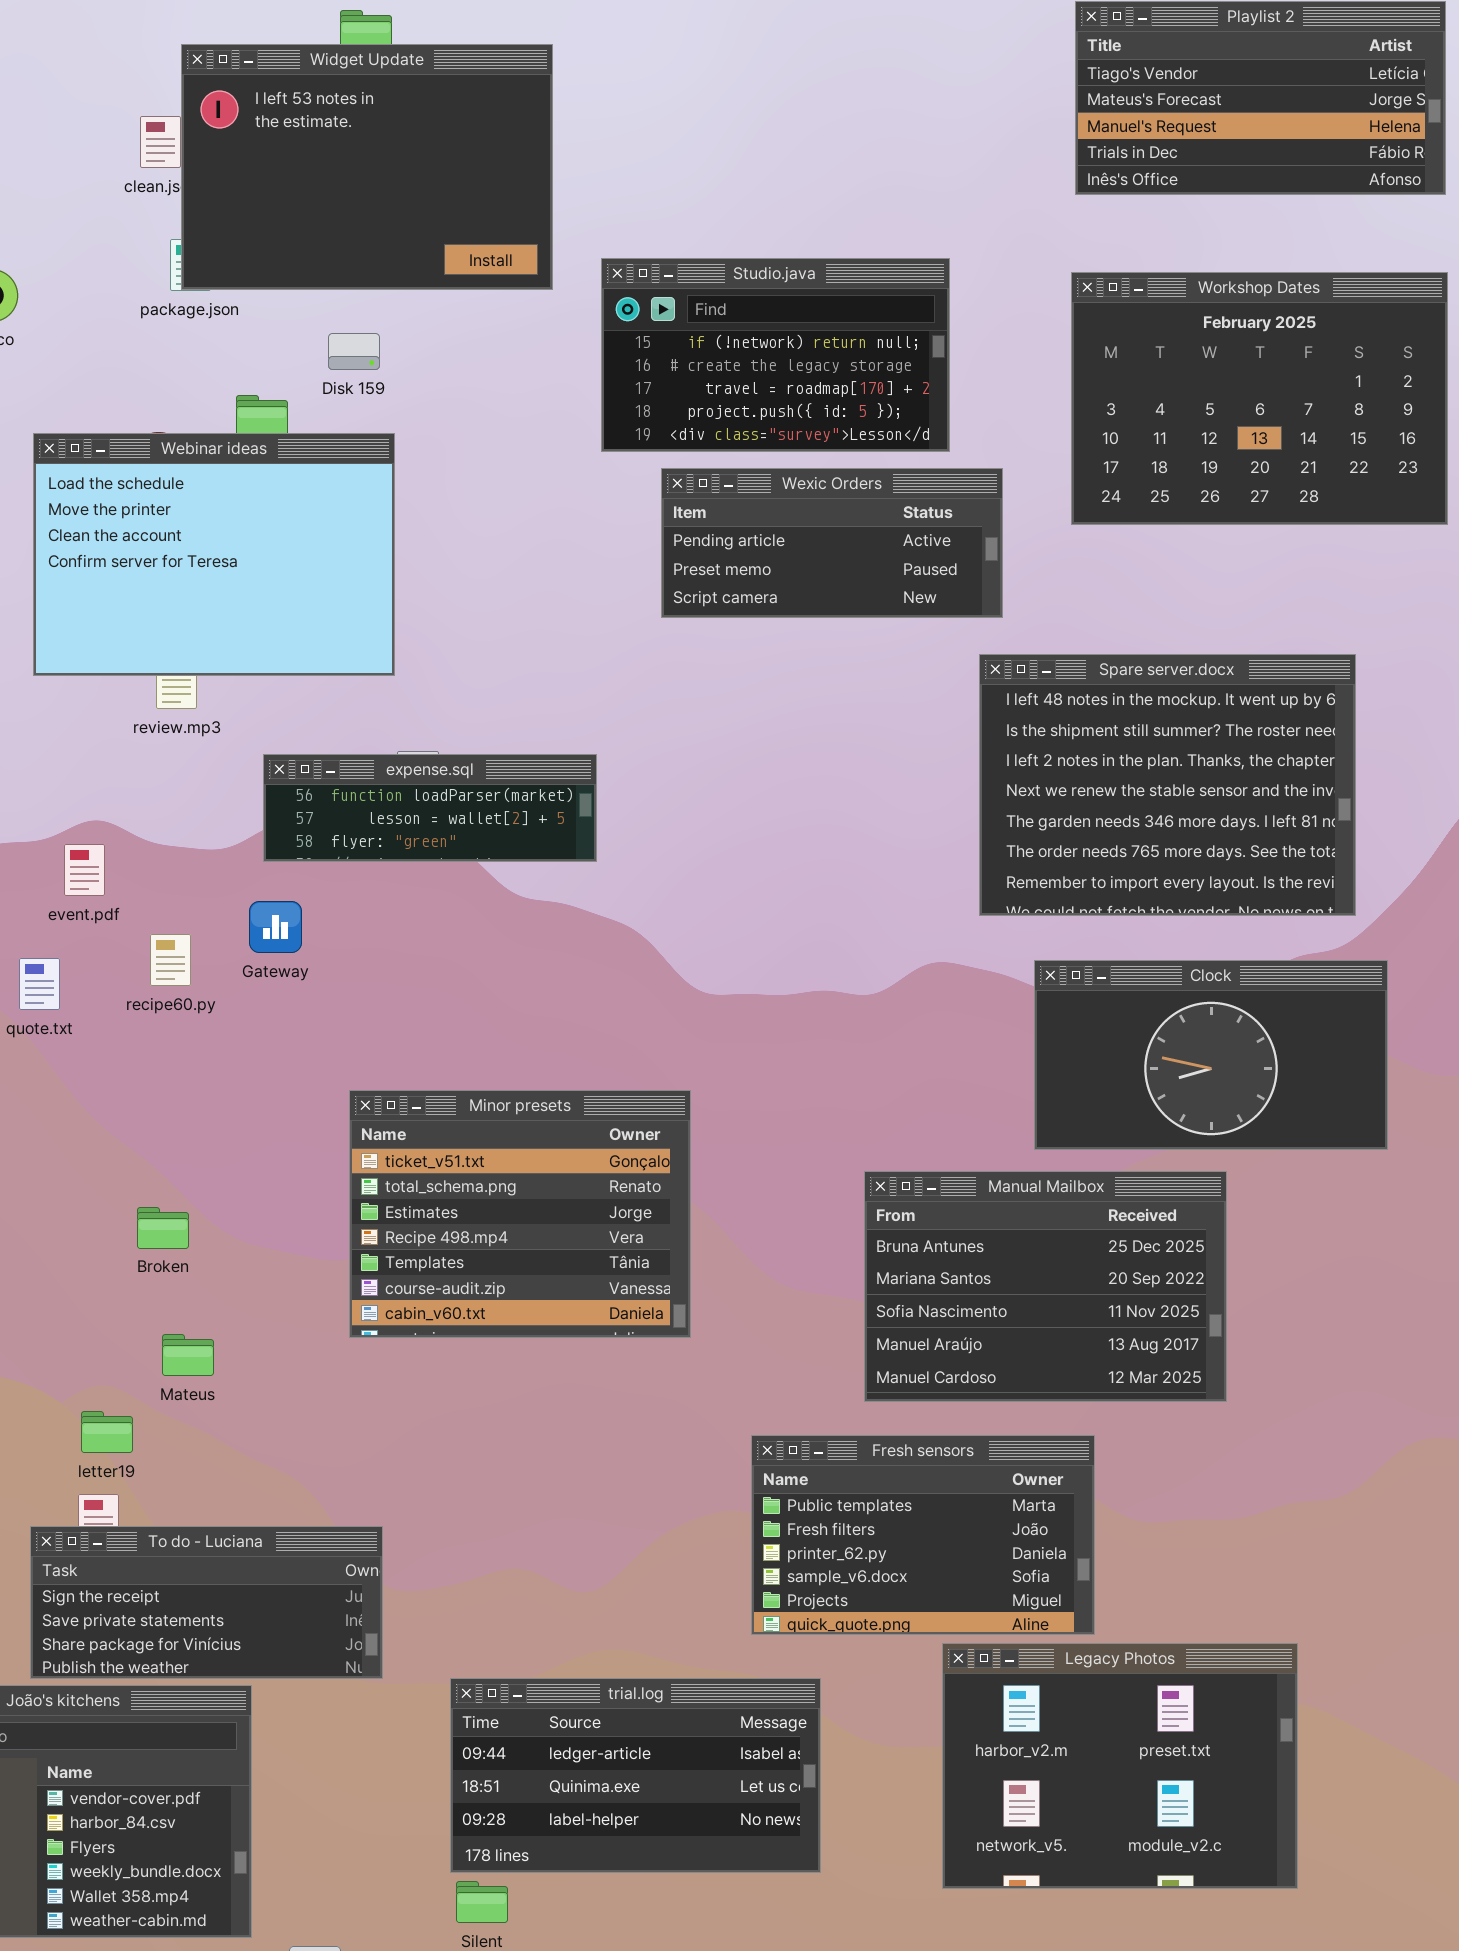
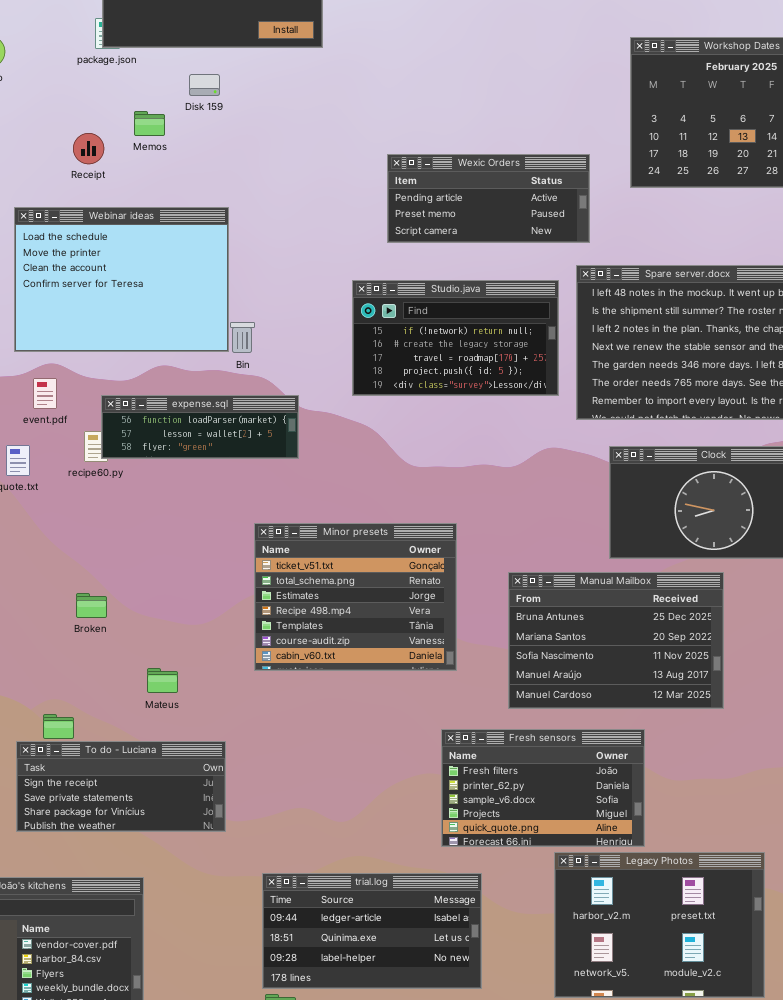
Studio.java: [601,258,950,452] -> [352,280,559,396], moved
Webinar ideas: [33,433,395,676] -> [14,207,229,352], moved
expense.sql: [263,754,597,862] -> [101,395,299,459], moved
Minor presets: [349,1090,691,1338] -> [254,523,457,671], moved
Mateus: [162,1334,214,1376] -> [147,668,178,693], moved
Fresh sensors: [751,1435,1095,1635] -> [441,729,645,847], scrolled down 1 row
To do - Luciana: [30,1526,383,1679] -> [16,741,226,832], moved

